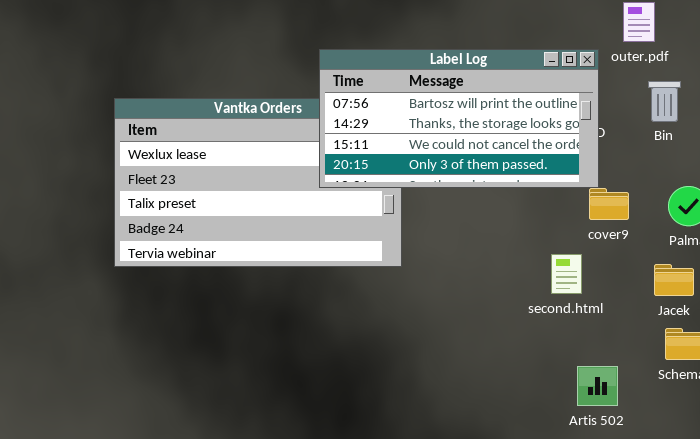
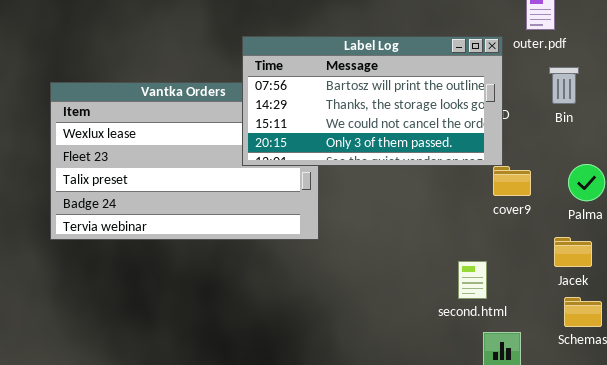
second.html: [551,254,582,294] -> [458,261,487,299], moved

